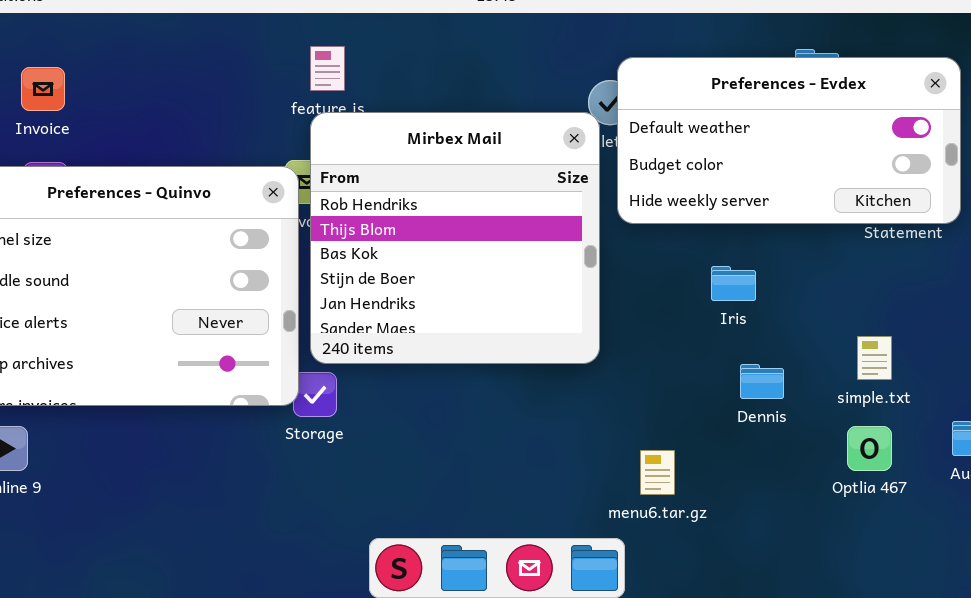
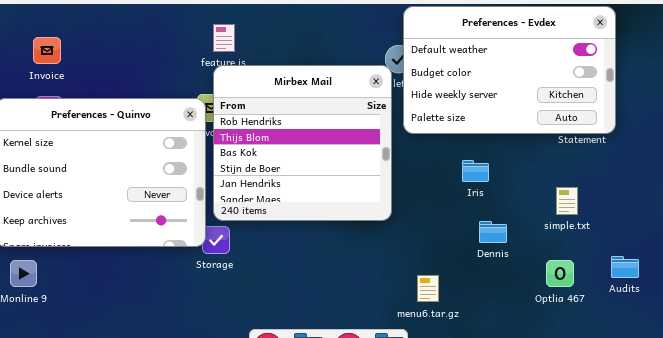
Preferences - Evdex: [617,57,961,224] -> [403,6,616,134], resized
simple.txt: [857,336,892,380] -> [556,187,578,215], moved

